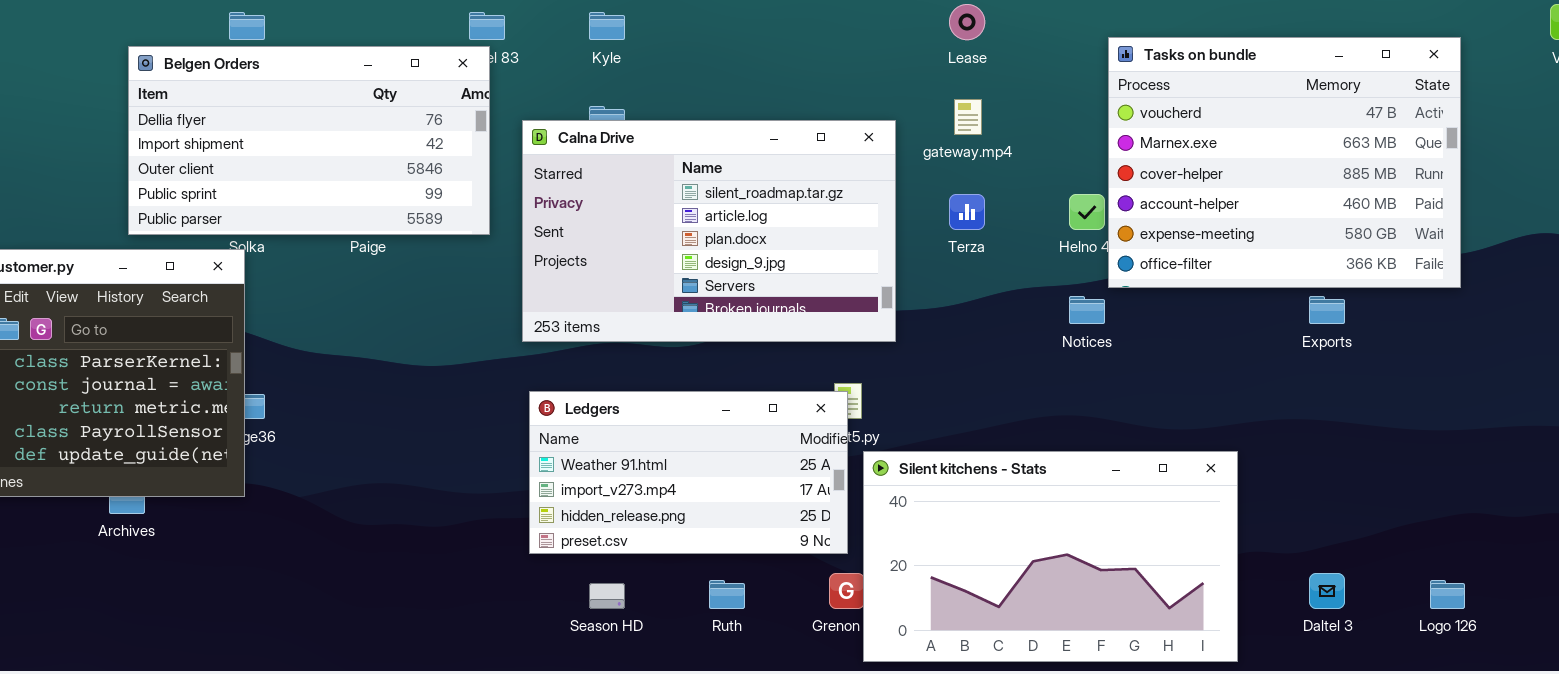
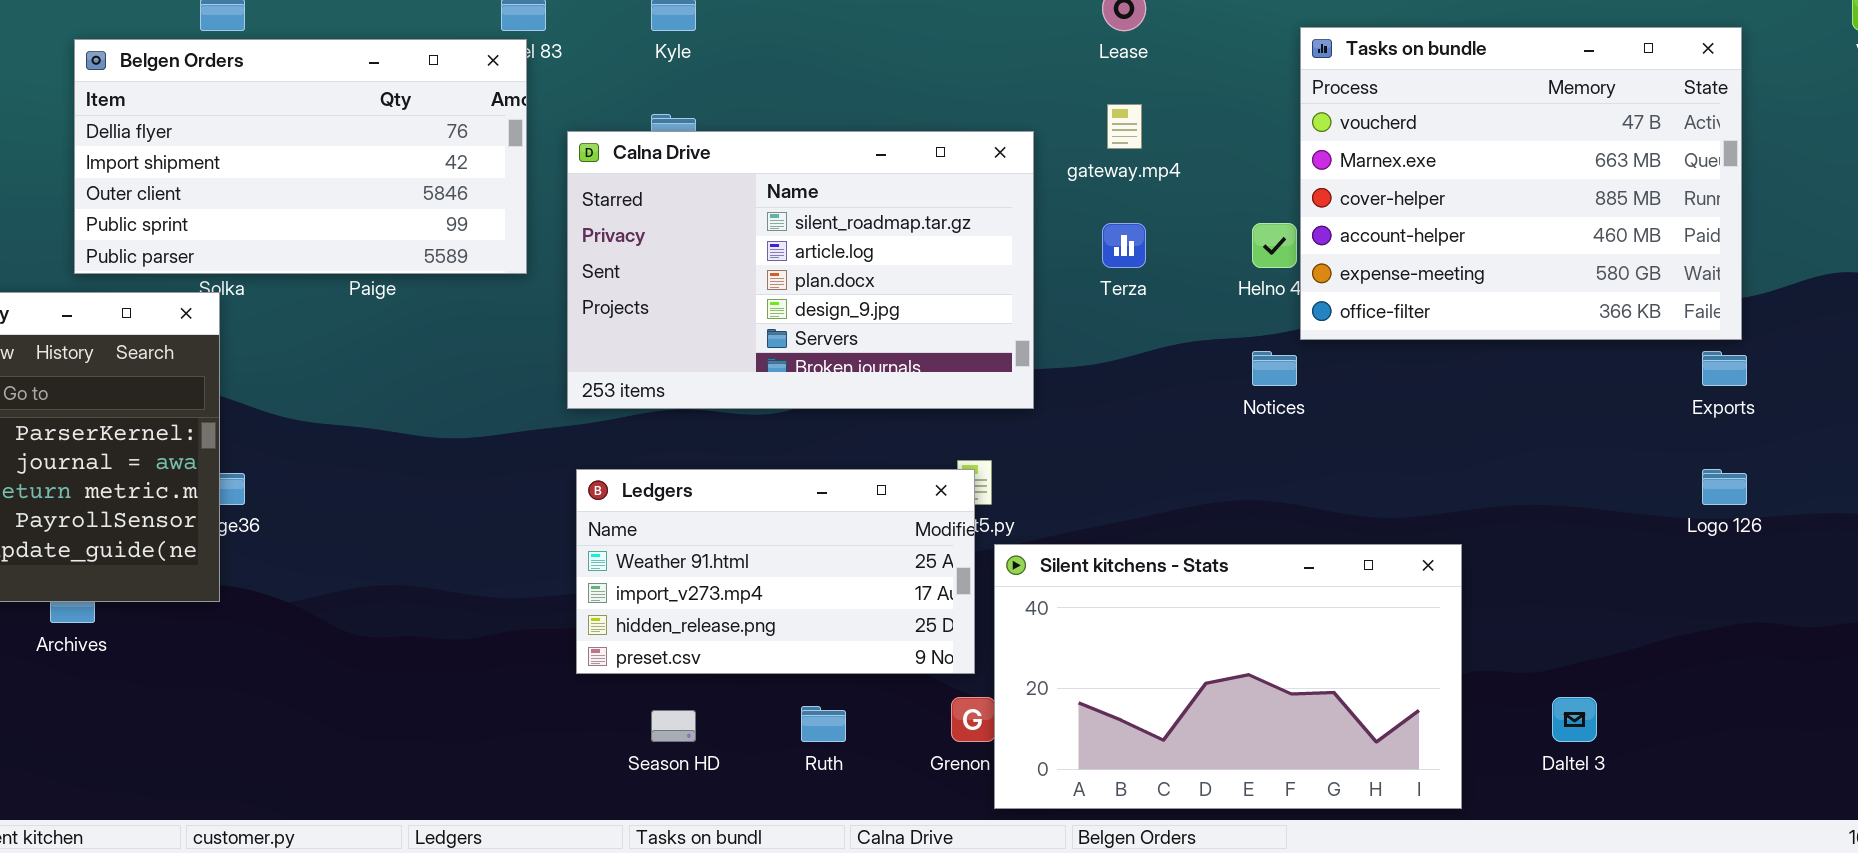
Exports: [1309,296,1345,324] -> [1702,351,1747,386], moved
Logo 126: [1430,580,1465,609] -> [1702,469,1747,505], moved

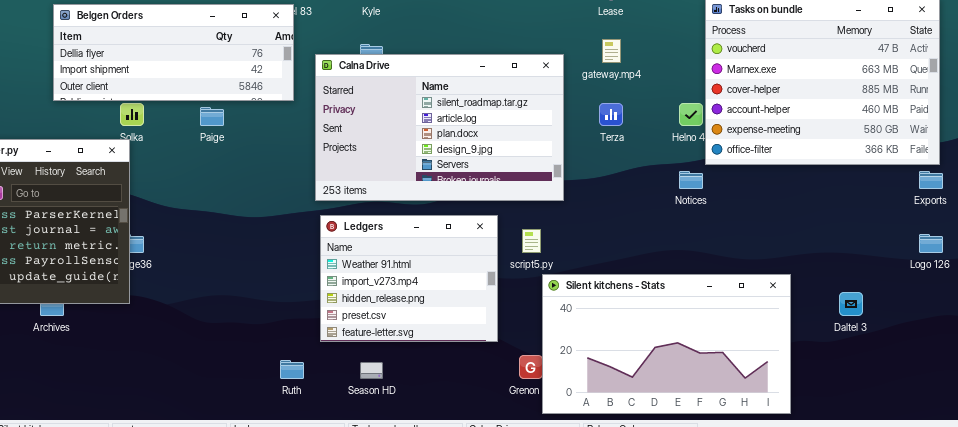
Belgen Orders: [74,39,527,274] -> [53,4,294,101], resized
Ledgers: [576,469,975,674] -> [320,215,498,342], resized
Daltel 3: [1552,697,1597,742] -> [839,292,863,316], moved
Ruth: [801,706,846,742] -> [280,360,304,379], moved

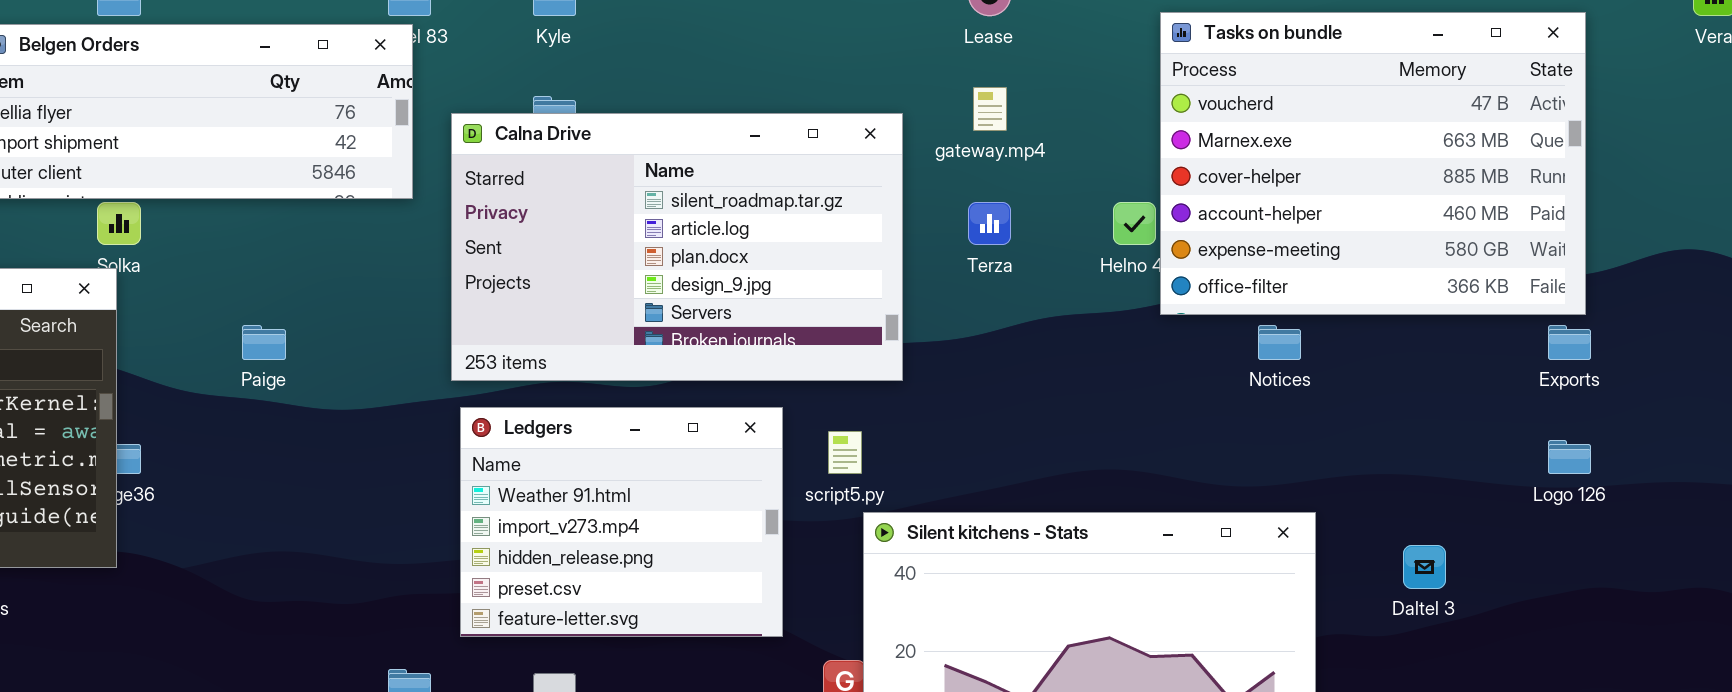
Paige: [200,107,224,126] -> [242,325,286,360], moved
Notices: [679,171,703,189] -> [1258,325,1301,360], moved

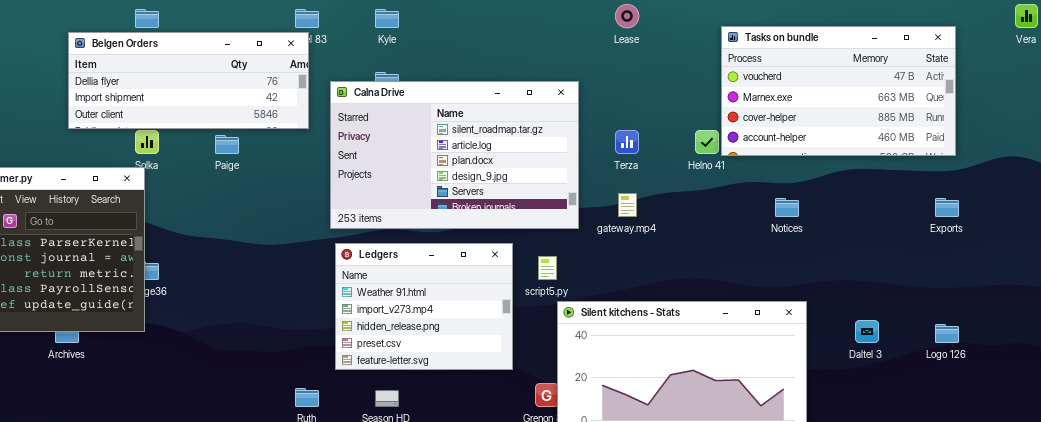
Tasks on bundle: [1160,12,1586,315] -> [721,26,956,156], resized
gateway.mp4: [973,87,1007,131] -> [618,193,637,217], moved
Paige: [242,325,286,360] -> [215,135,239,154], moved
Logo 126: [1548,440,1591,474] -> [935,324,959,343], moved

